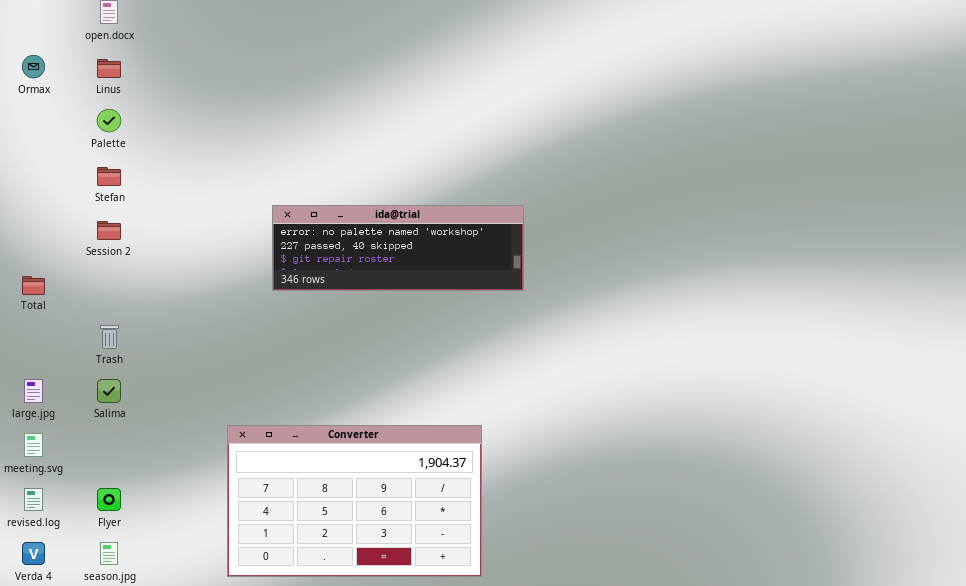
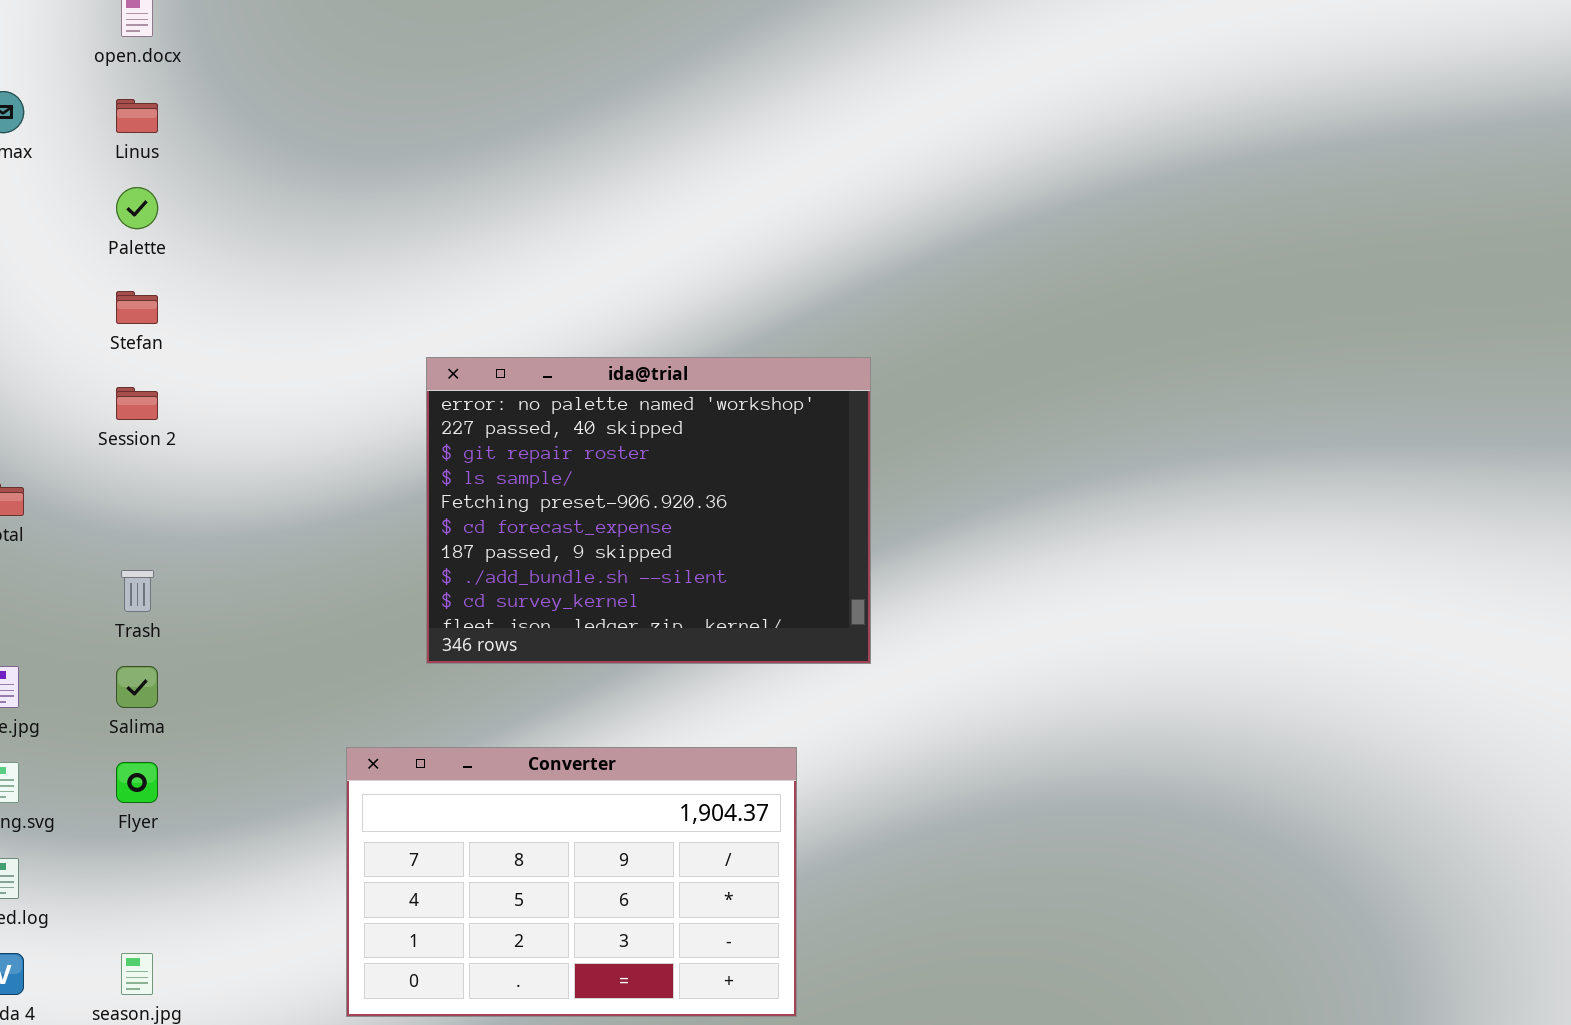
ida@trial: [272,205,524,291] -> [426,357,871,664], resized
Flyer: [97,488,121,511] -> [116,762,158,803], moved

